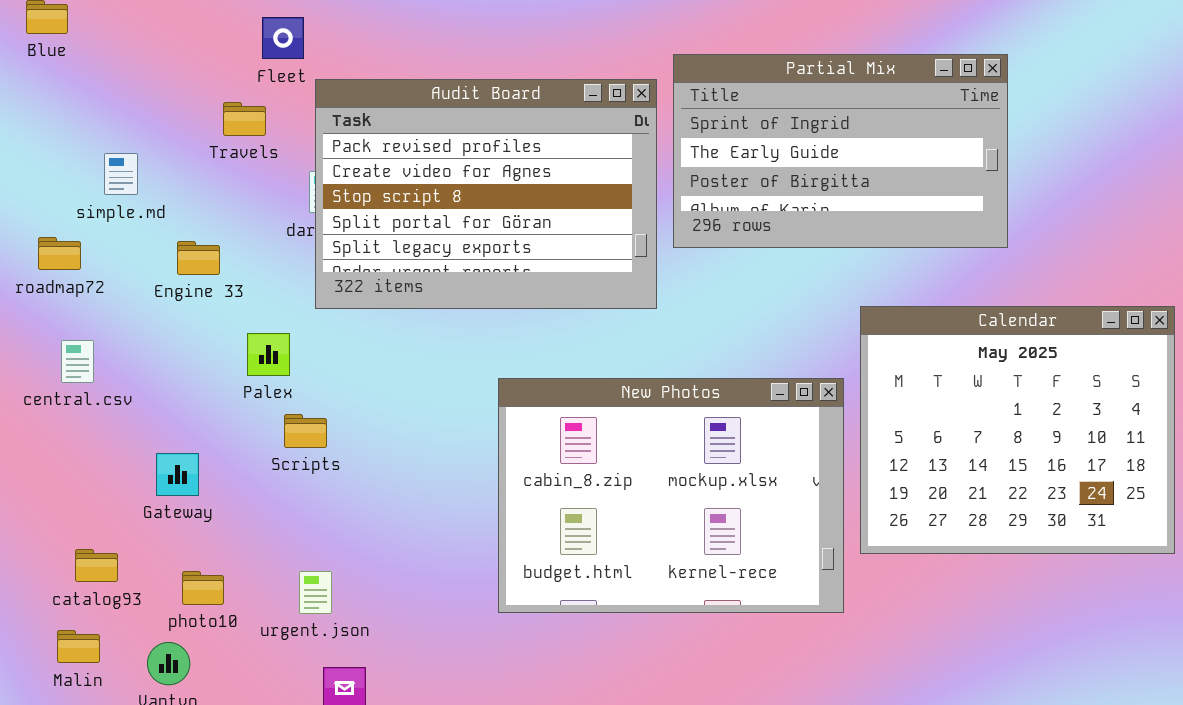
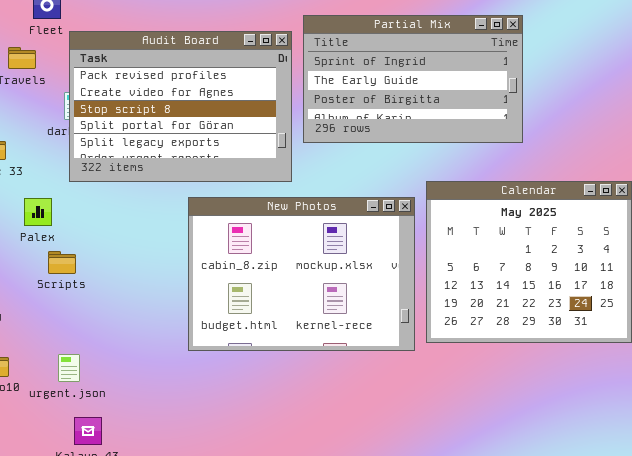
New Photos: [498,378,844,613] -> [188,197,415,351], moved

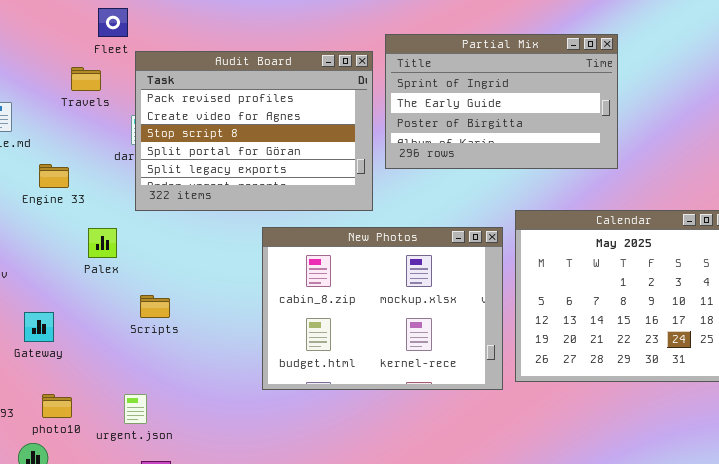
Scripts: [48,251,76,274] -> [140,295,170,318], moved

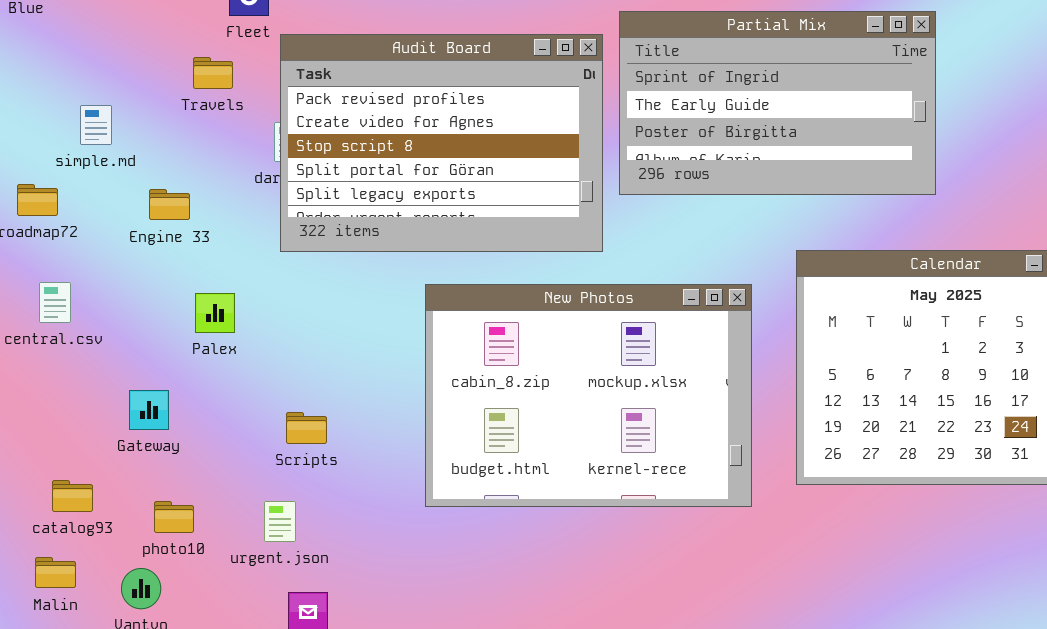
New Photos: [262,227,503,390] -> [425,284,752,507], moved
Palex: [88,228,117,258] -> [195,293,235,333], moved
Scripts: [140,295,170,318] -> [286,412,327,444], moved

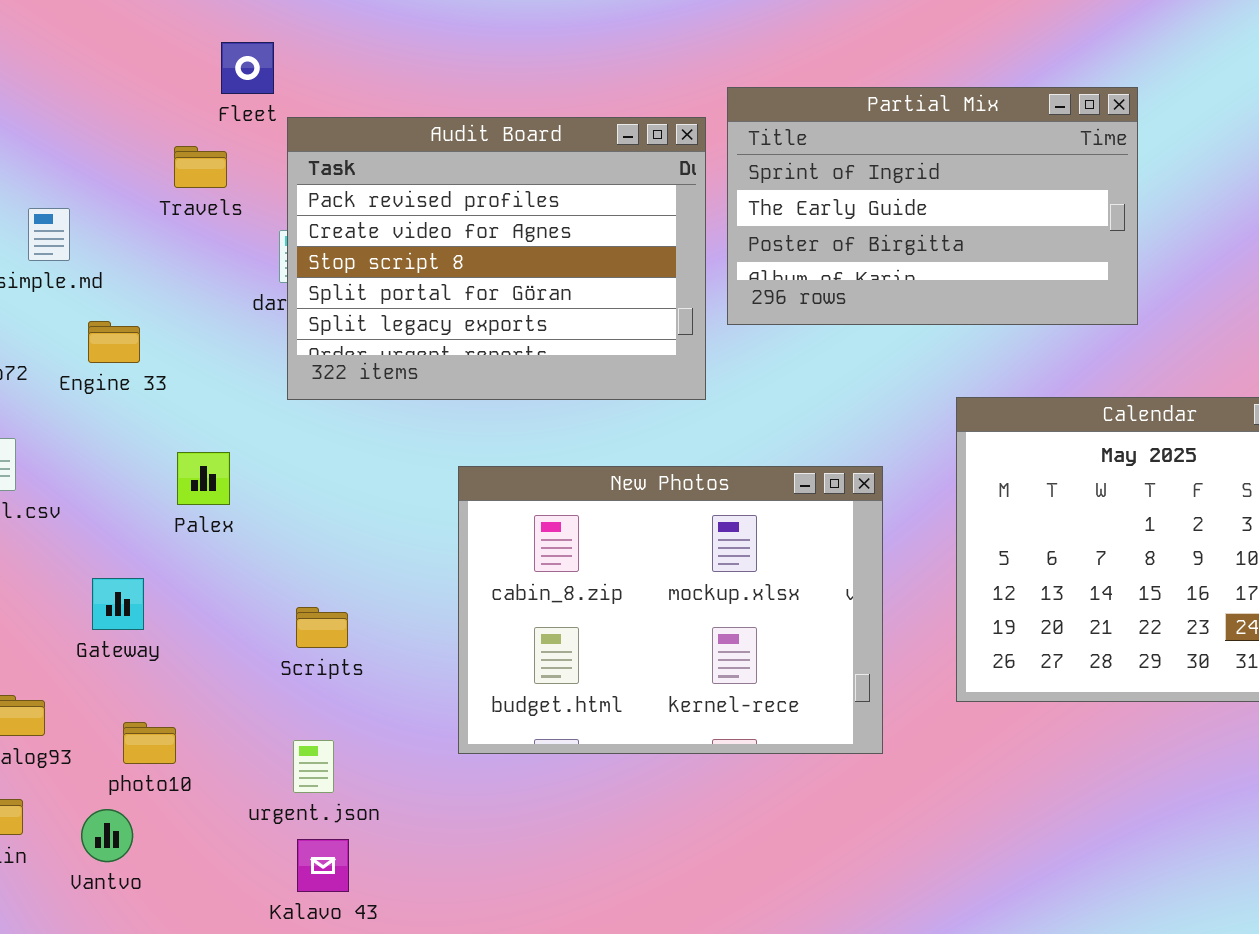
Engine 33: [149,189,190,220] -> [88,321,140,363], moved
New Photos: [425,284,752,507] -> [458,466,883,754], moved
urgent.json: [264,501,296,542] -> [293,740,334,793], moved

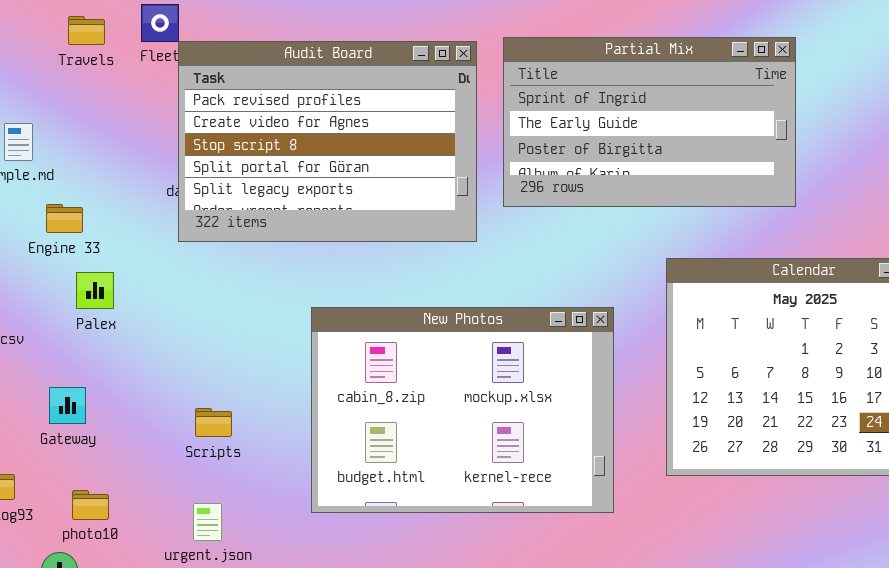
Audit Board: [287,117,706,400] -> [178,41,477,242], moved
Travels: [174,146,227,188] -> [68,16,105,45], moved
Palex: [177,452,230,505] -> [76,272,114,309], moved

